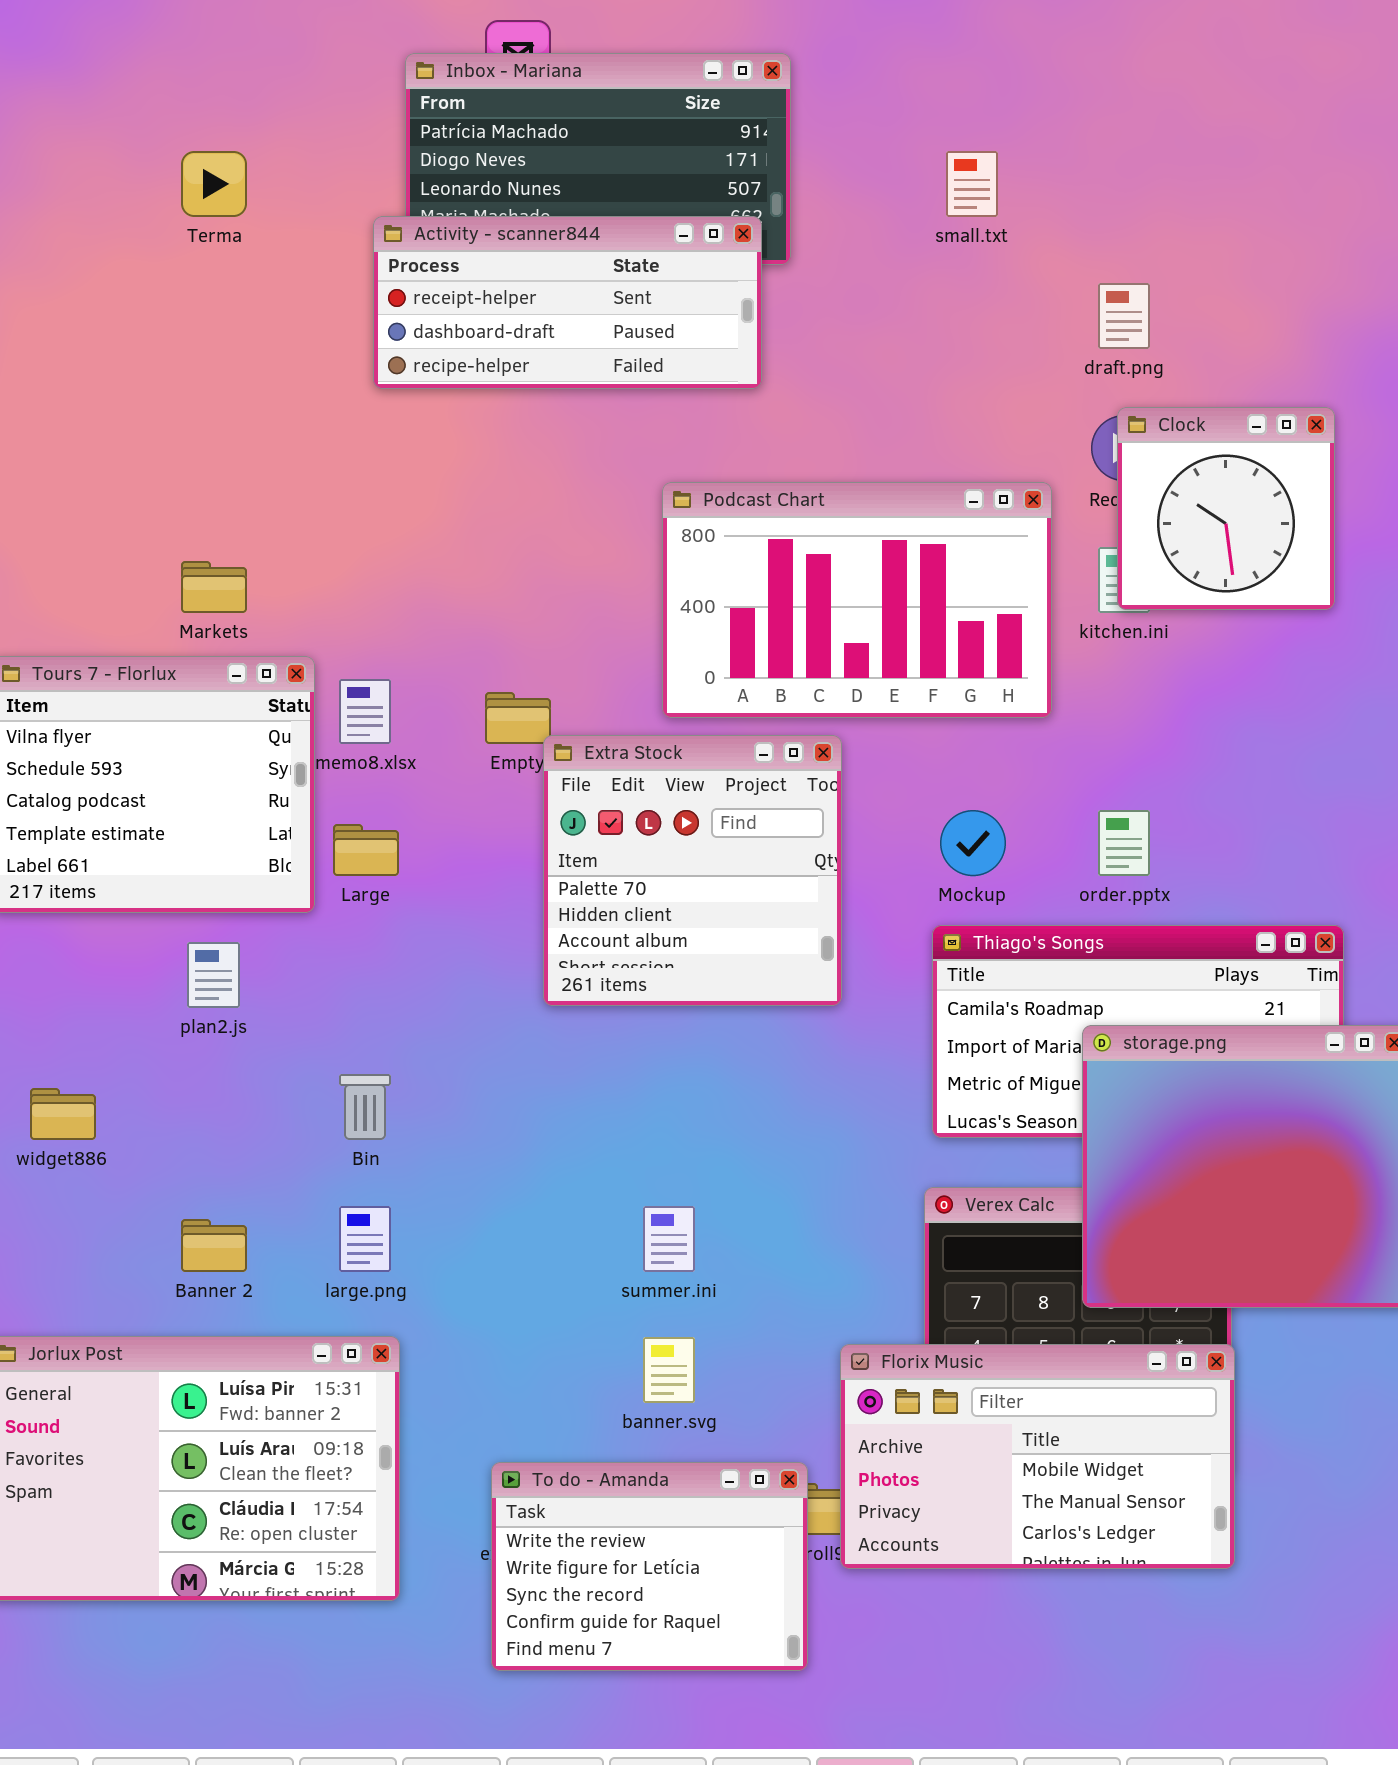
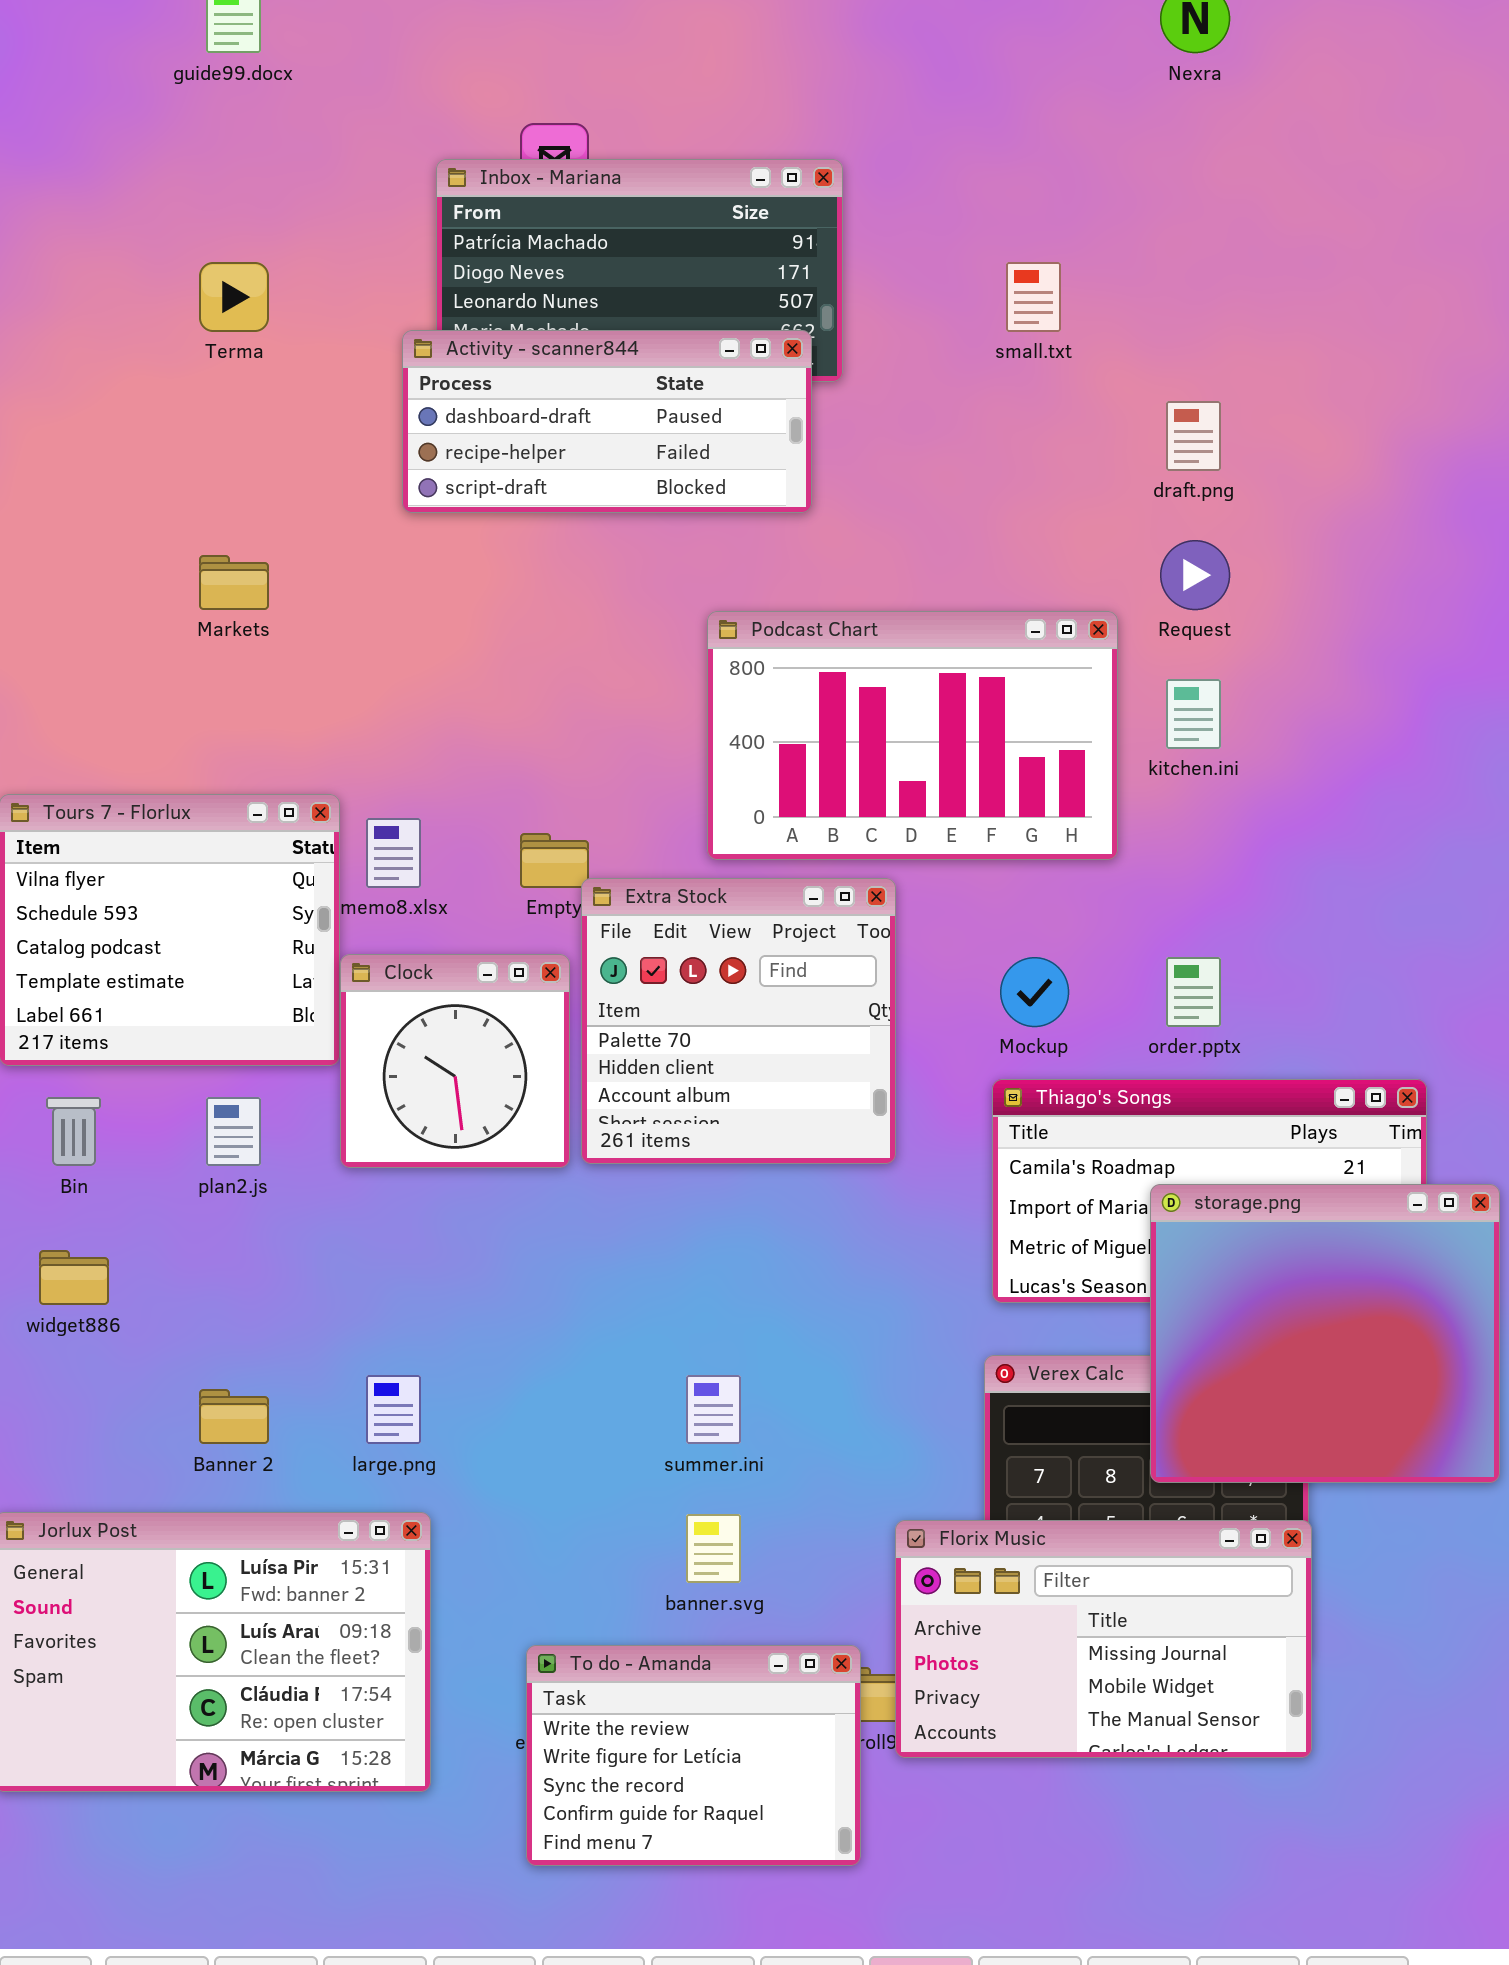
Activity - scanner844: [373,216,762,389] -> [402,330,812,513], scrolled down 1 row
Clock: [1117,407,1335,610] -> [340,954,570,1168], moved
Markets: [181,561,247,613] -> [199,555,269,610], moved
Bin: [339,1074,391,1140] -> [46,1097,101,1166], moved
Florix Music: [840,1344,1235,1569] -> [895,1520,1312,1758], scrolled up 1 row

